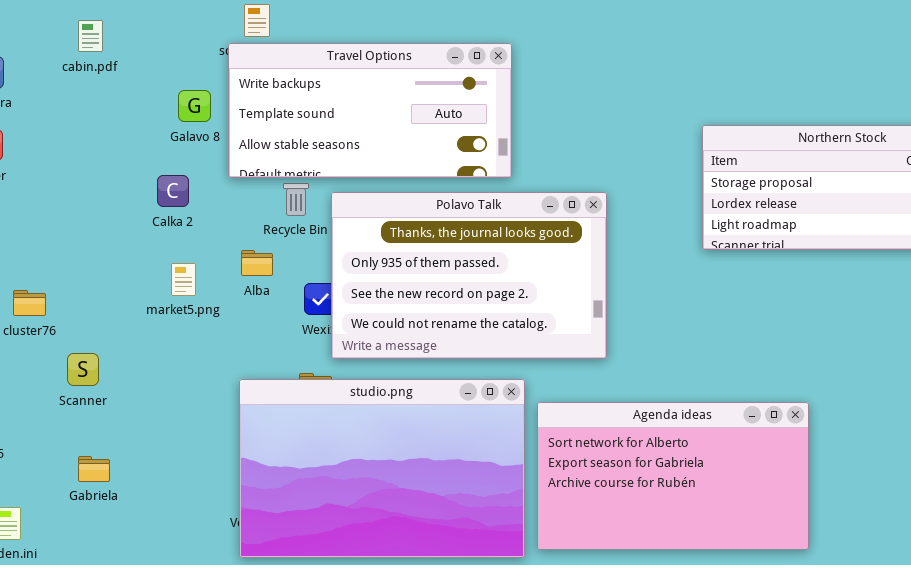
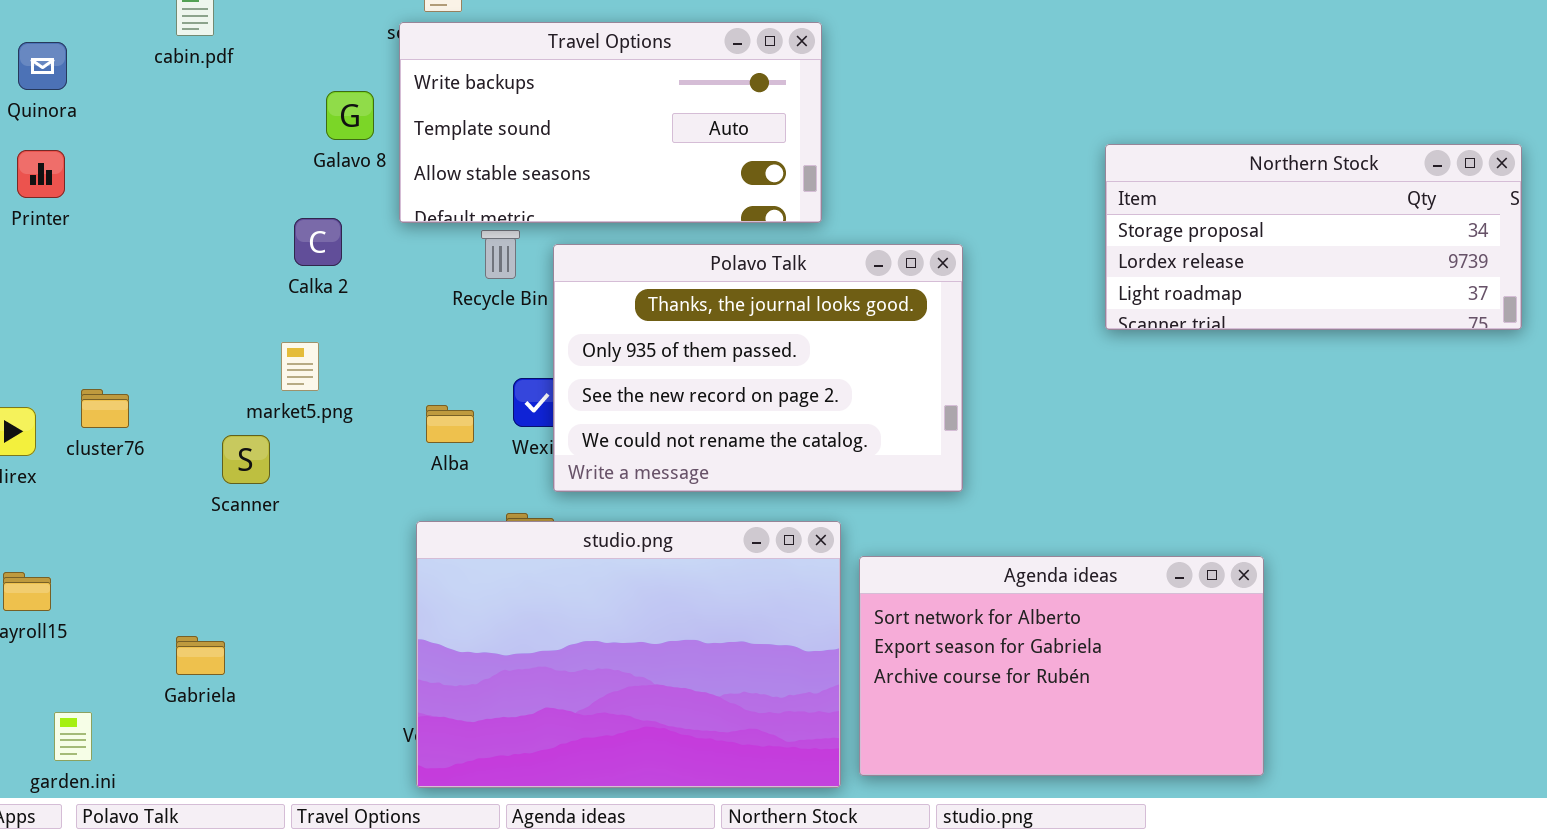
Alba: [241,250,273,276] -> [426,405,474,443], moved
market5.png: [171,263,196,296] -> [281,342,319,391], moved
Scanner: [67,353,99,386] -> [222,435,270,484], moved

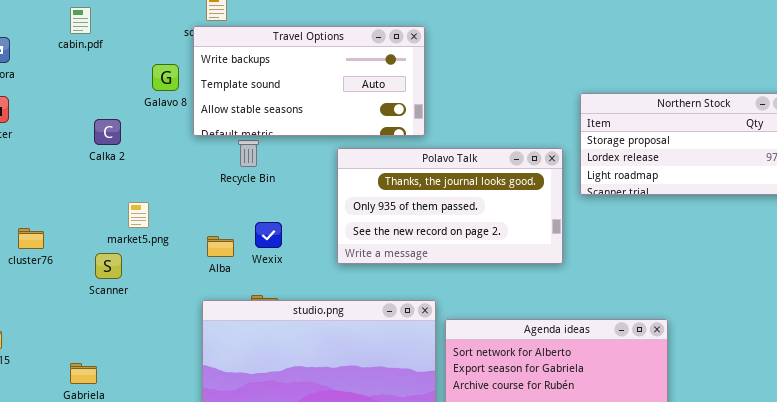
Calka 2: [294,218,342,266] -> [94,119,121,145], moved
Polavo Talk: [553,244,963,492] -> [337,148,563,264], moved, resized

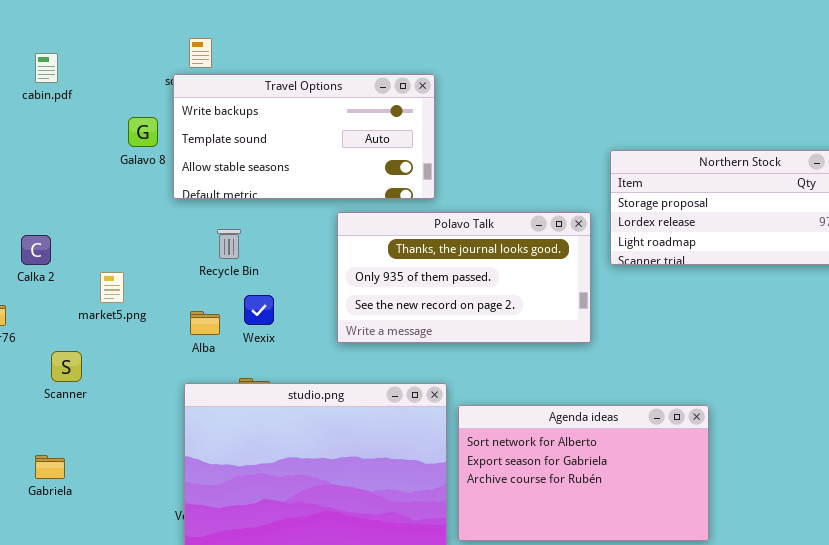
Calka 2: [94,119,121,145] -> [21,235,51,265], moved
Recycle Bin: [238,140,259,167] -> [217,229,241,259], moved
Scanner: [95,253,122,279] -> [51,351,82,382], moved

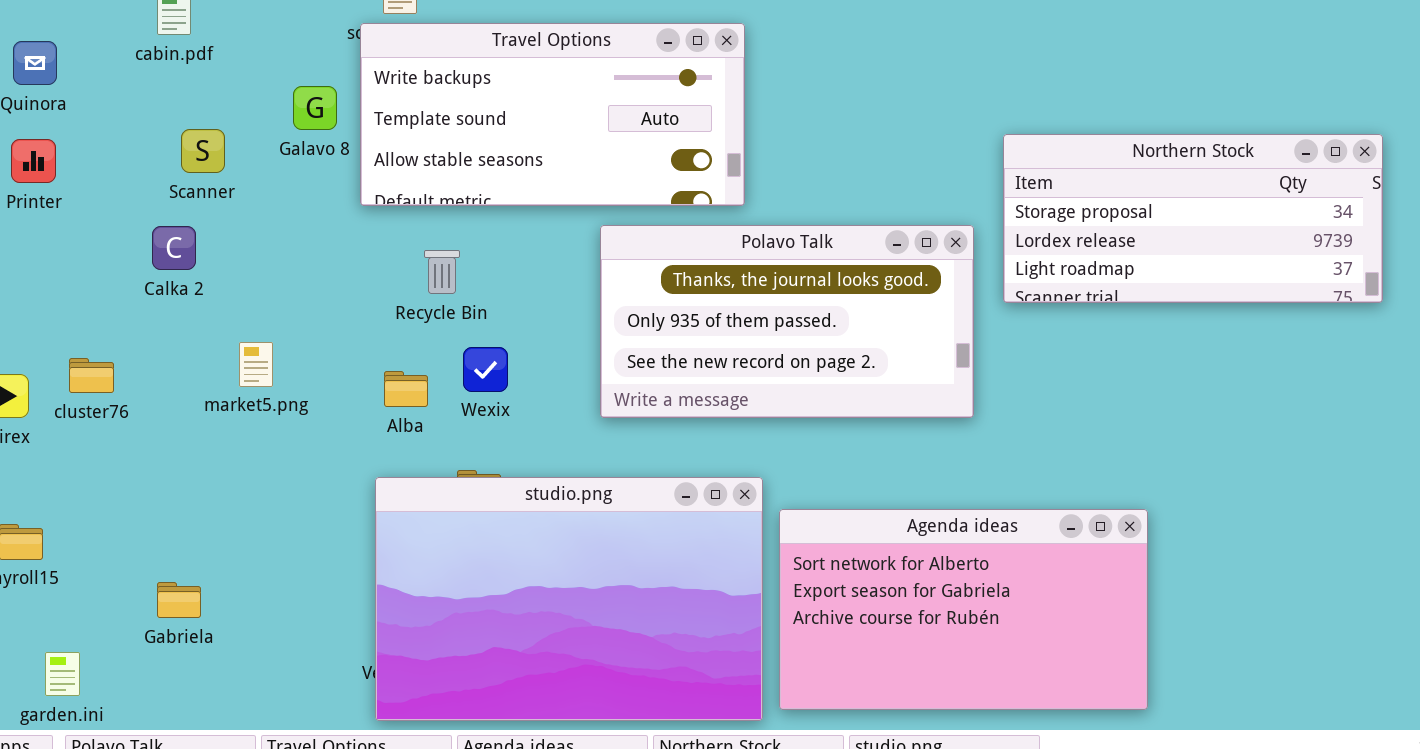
Calka 2: [21,235,51,265] -> [152,226,196,270], moved
market5.png: [100,272,124,303] -> [239,342,273,387], moved
Scanner: [51,351,82,382] -> [181,129,225,173], moved

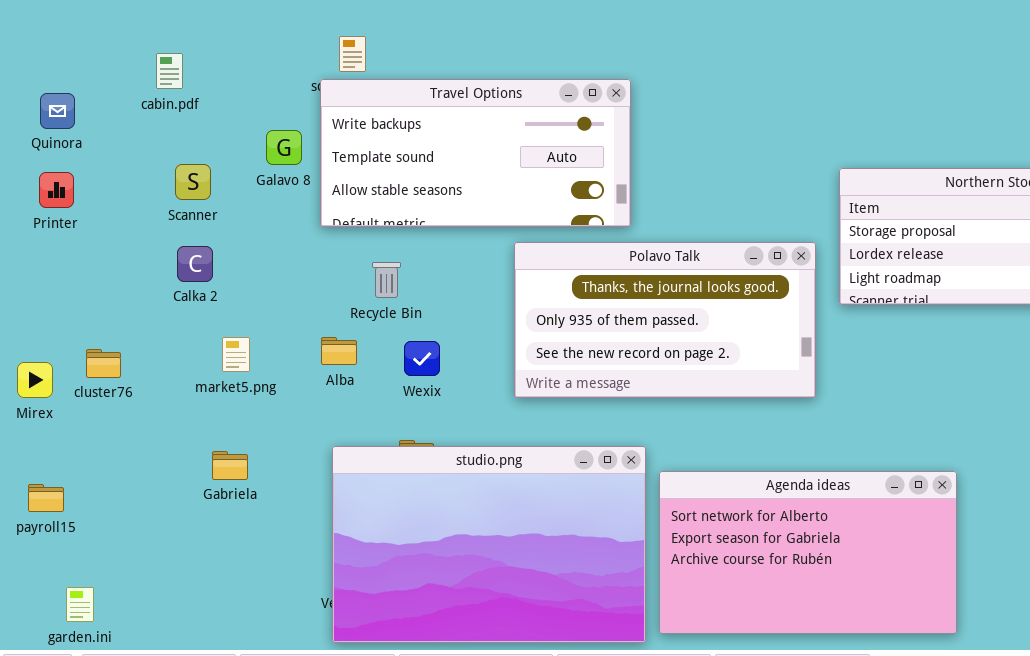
Calka 2: [152,226,196,270] -> [177,246,213,282], moved
Alba: [384,371,428,407] -> [321,337,357,365], moved
Gabriela: [157,582,201,618] -> [212,451,248,480], moved

